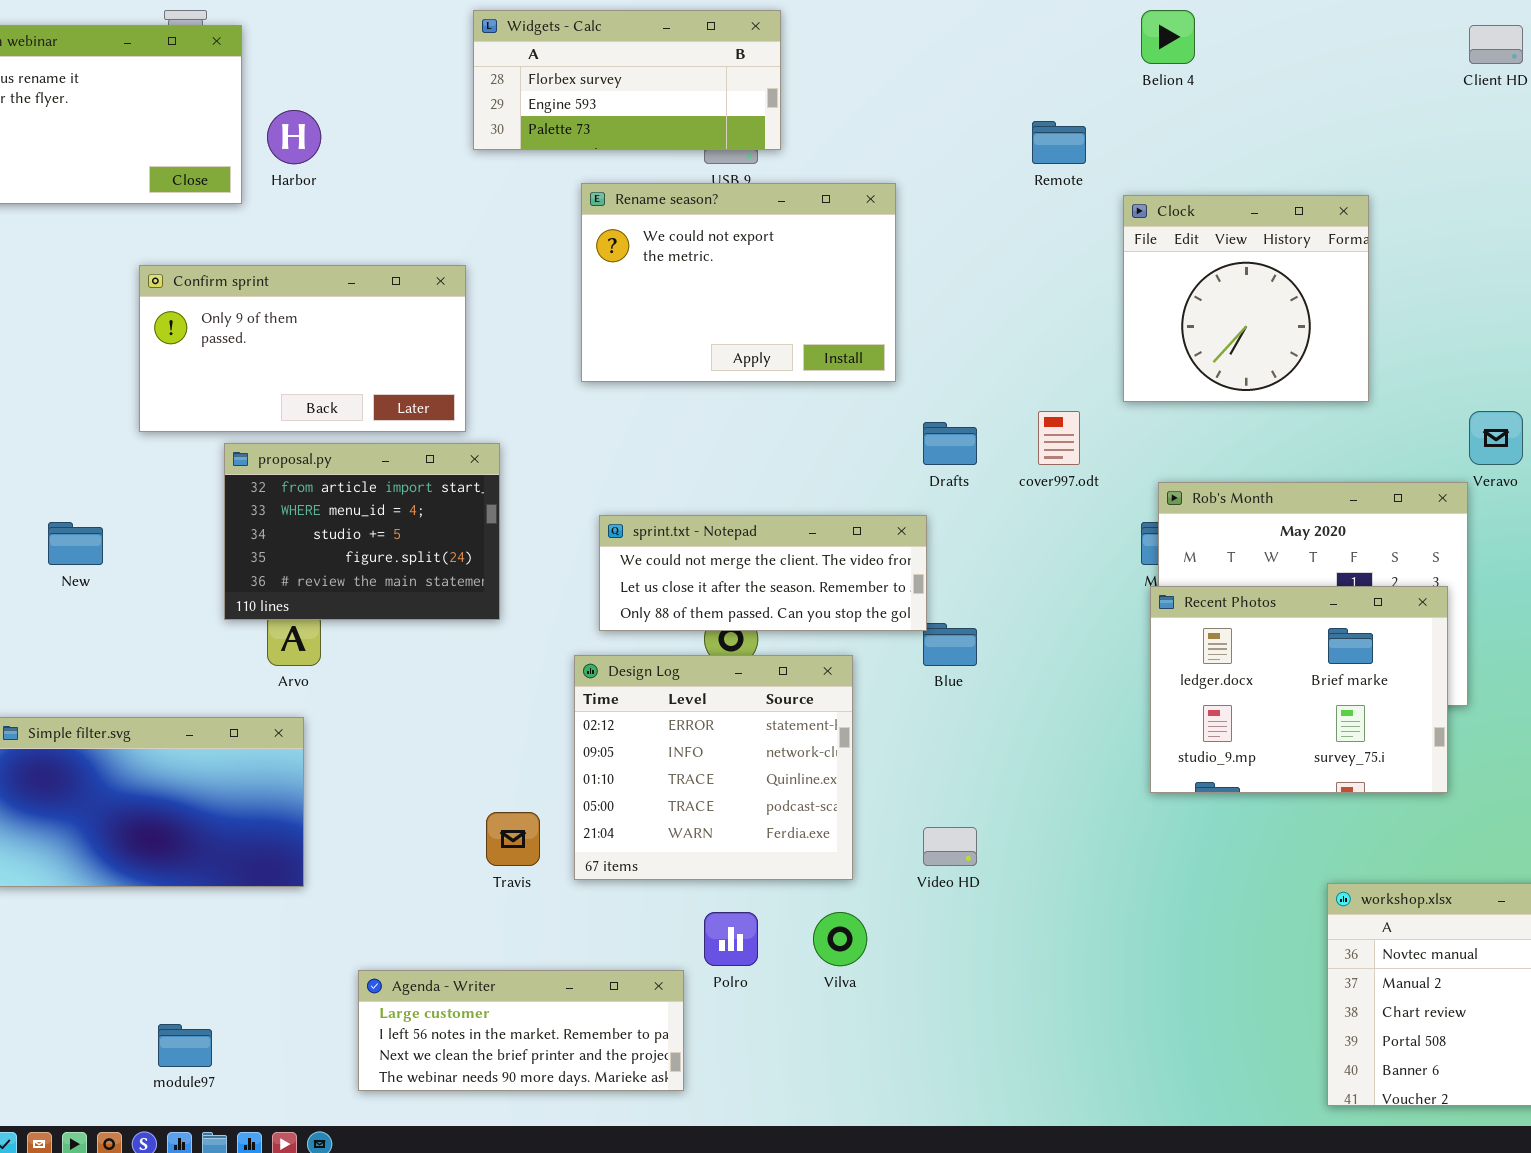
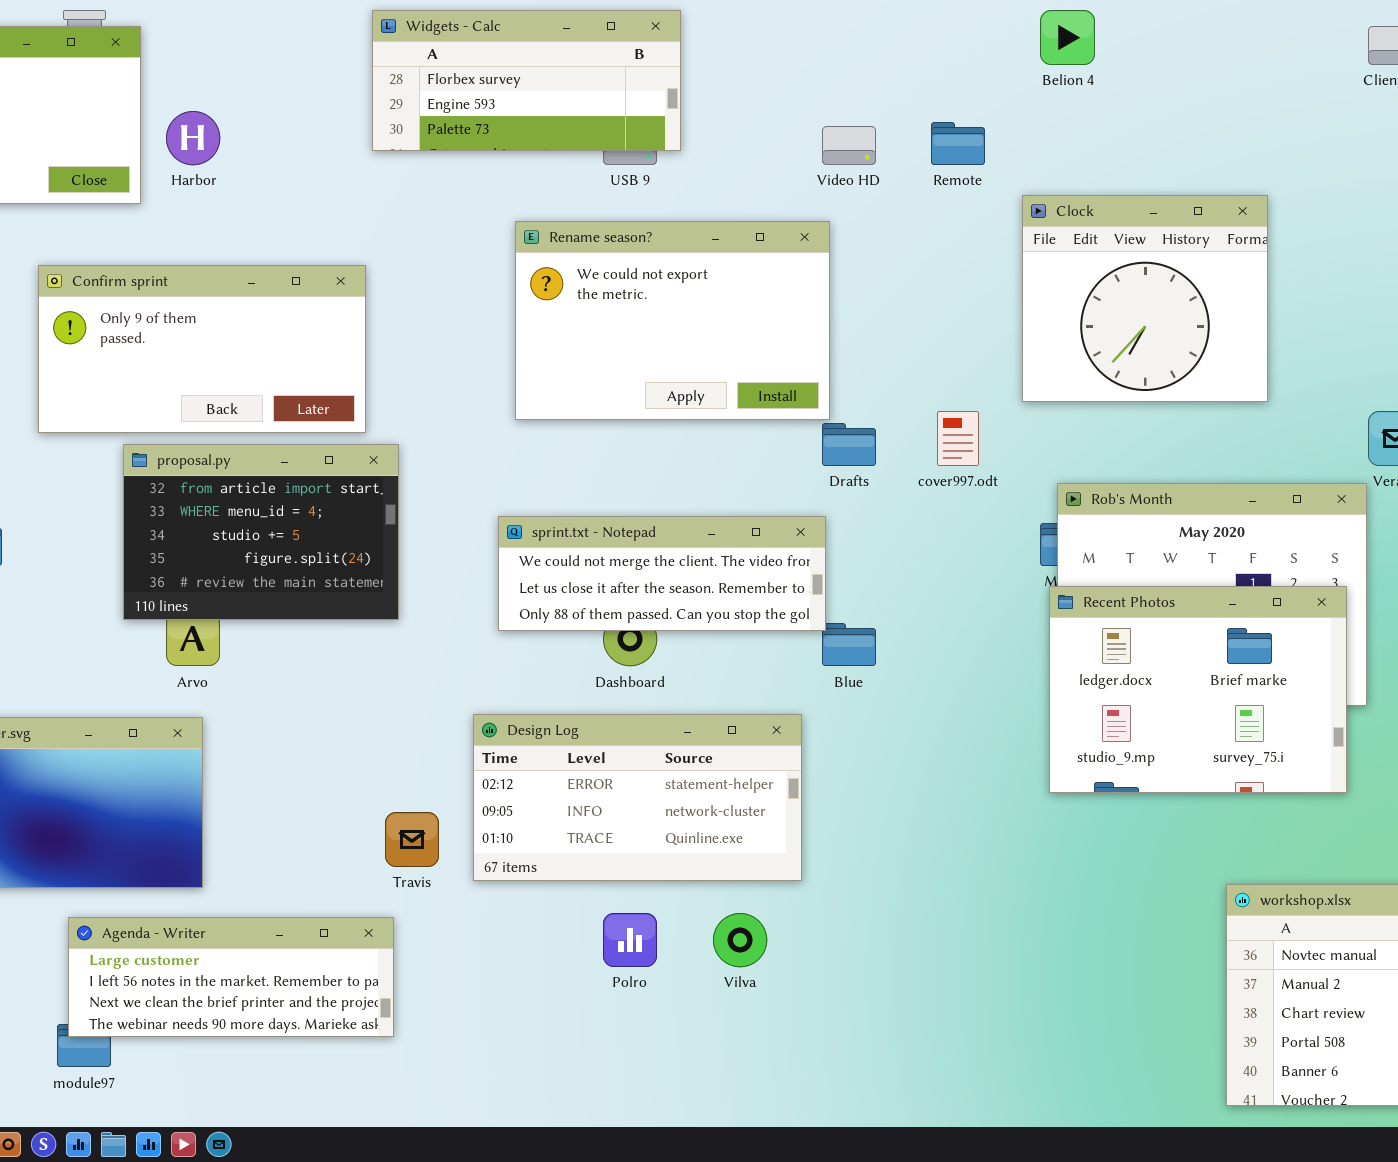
Rename season?: [581,183,896,382] -> [515,221,830,420], moved
Design Log: [574,655,853,880] -> [473,714,802,881], resized
Video HD: [923,827,977,866] -> [822,126,876,165], moved
Agenda - Writer: [358,970,684,1091] -> [68,917,394,1037], moved

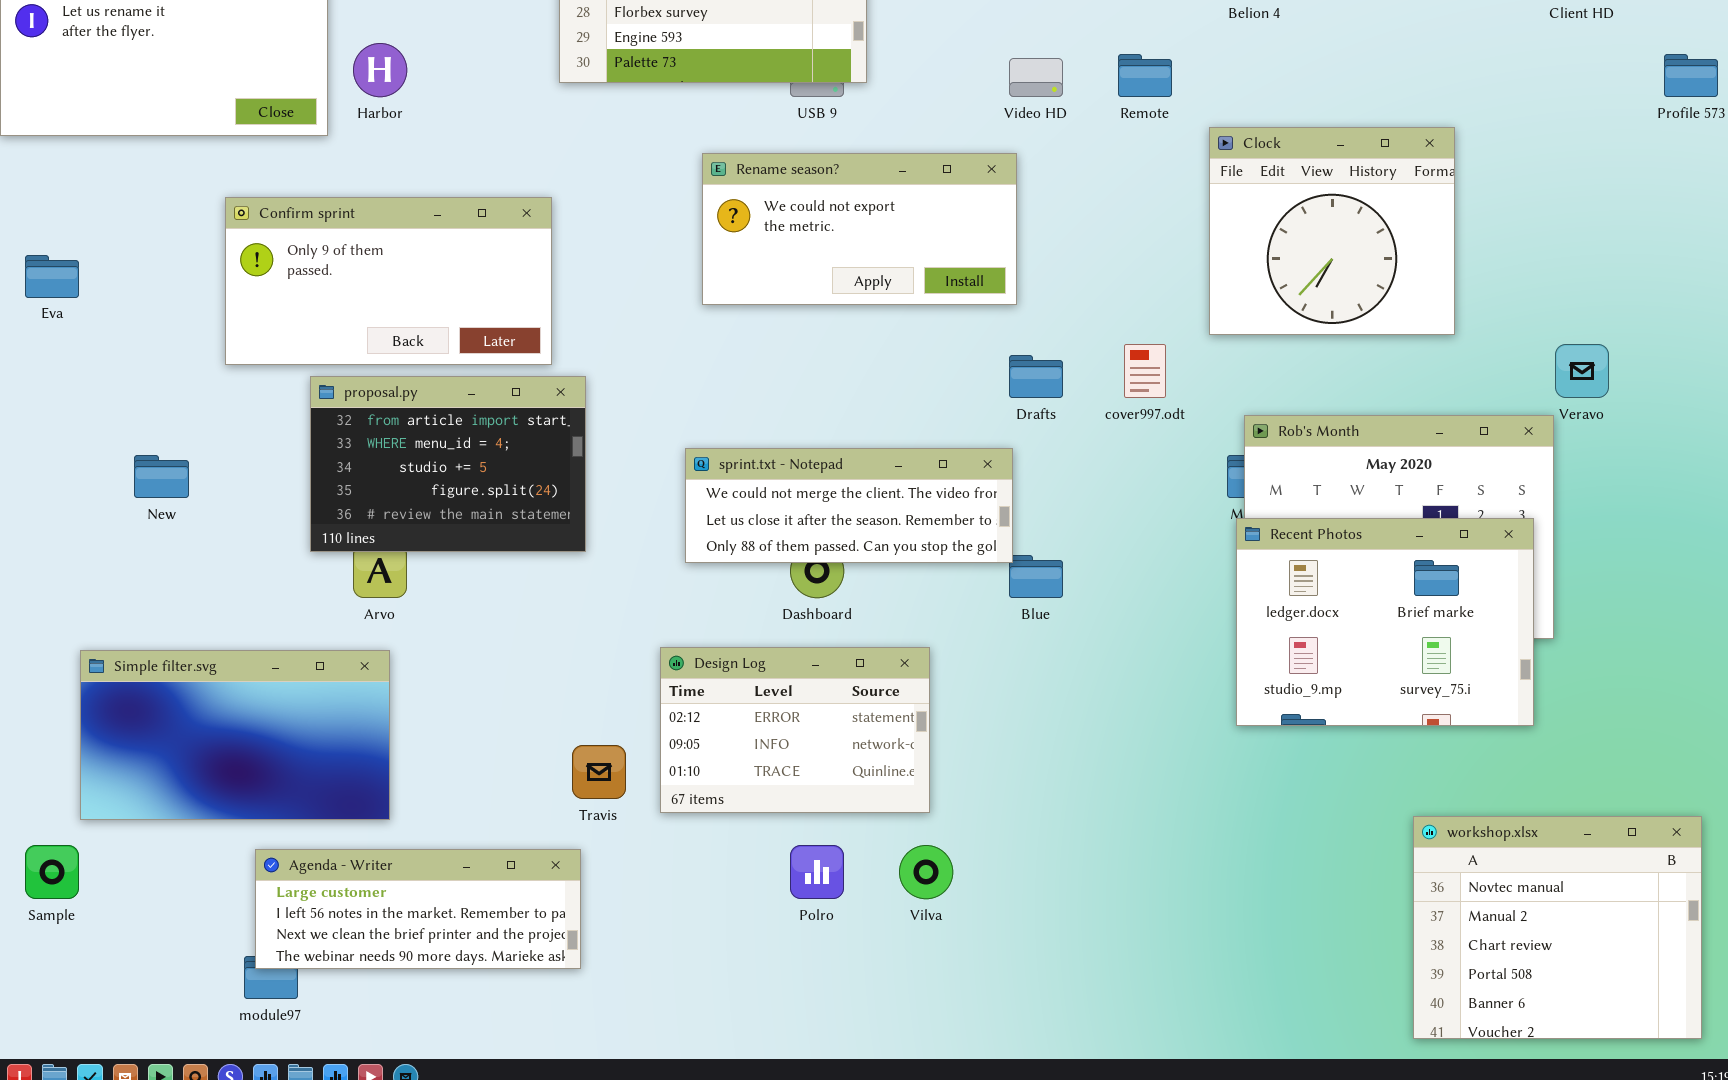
Rename season?: [515,221,830,420] -> [702,153,1017,305], resized
Design Log: [473,714,802,881] -> [660,647,930,813], resized

